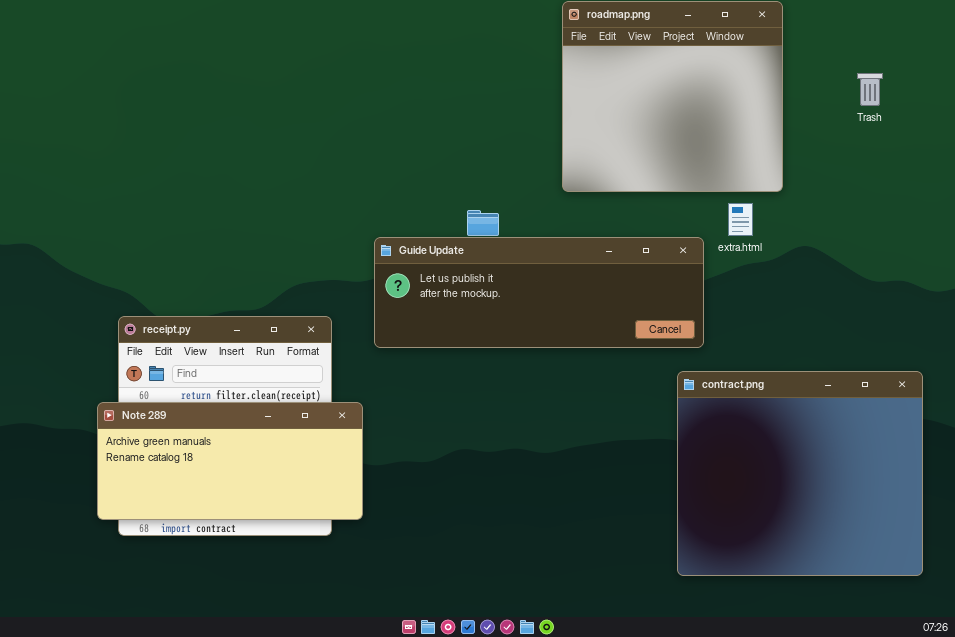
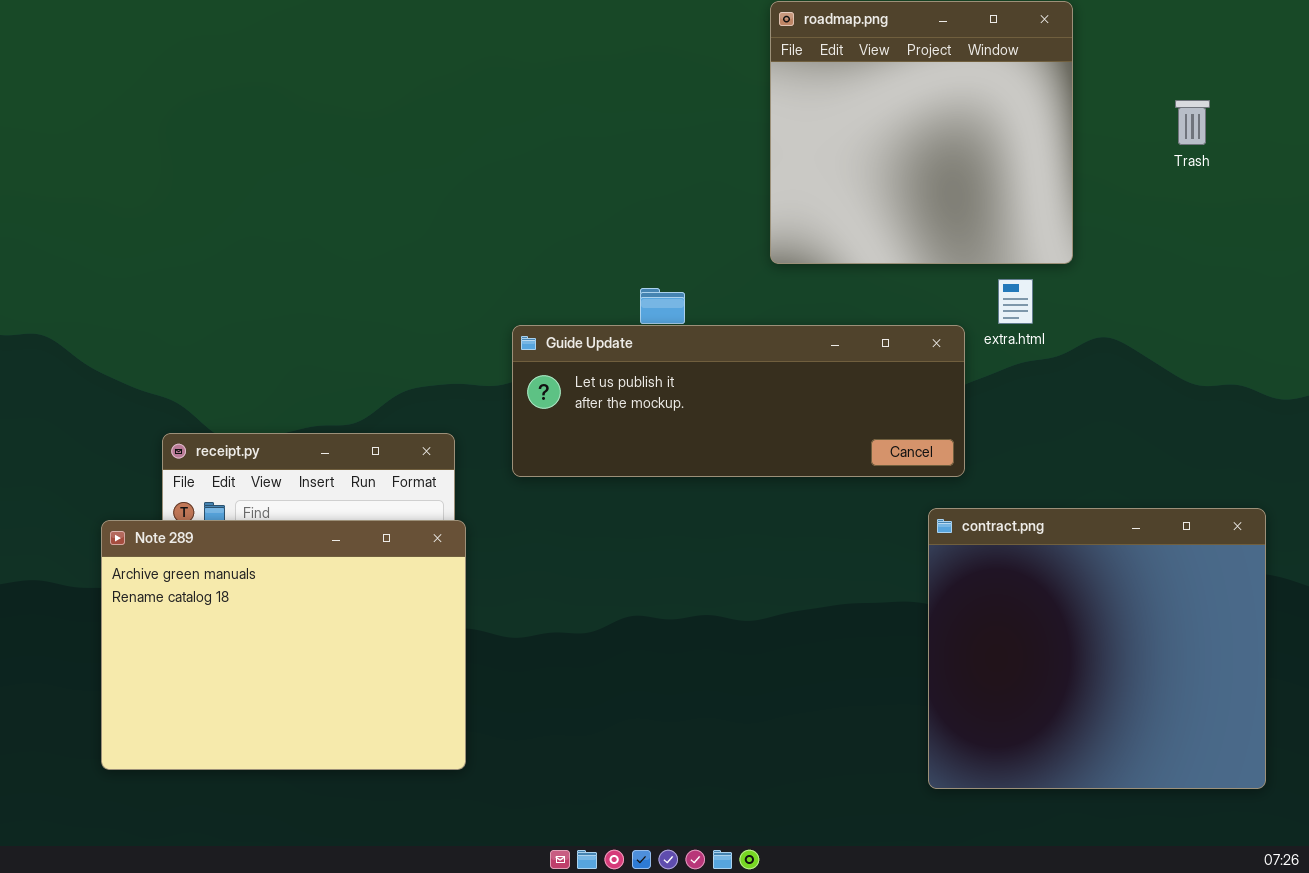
Note 289: [97,402,363,520] -> [101,520,466,770], moved, resized

